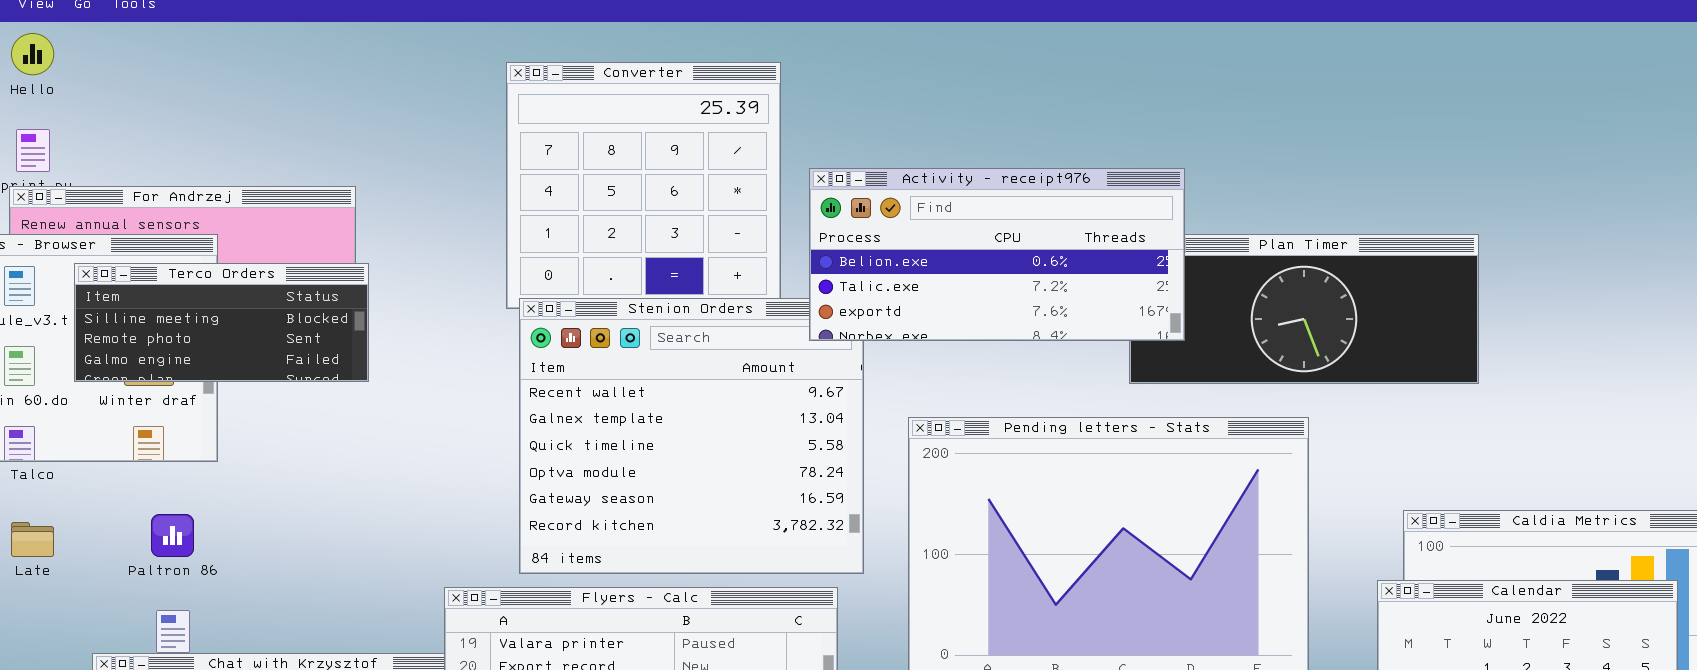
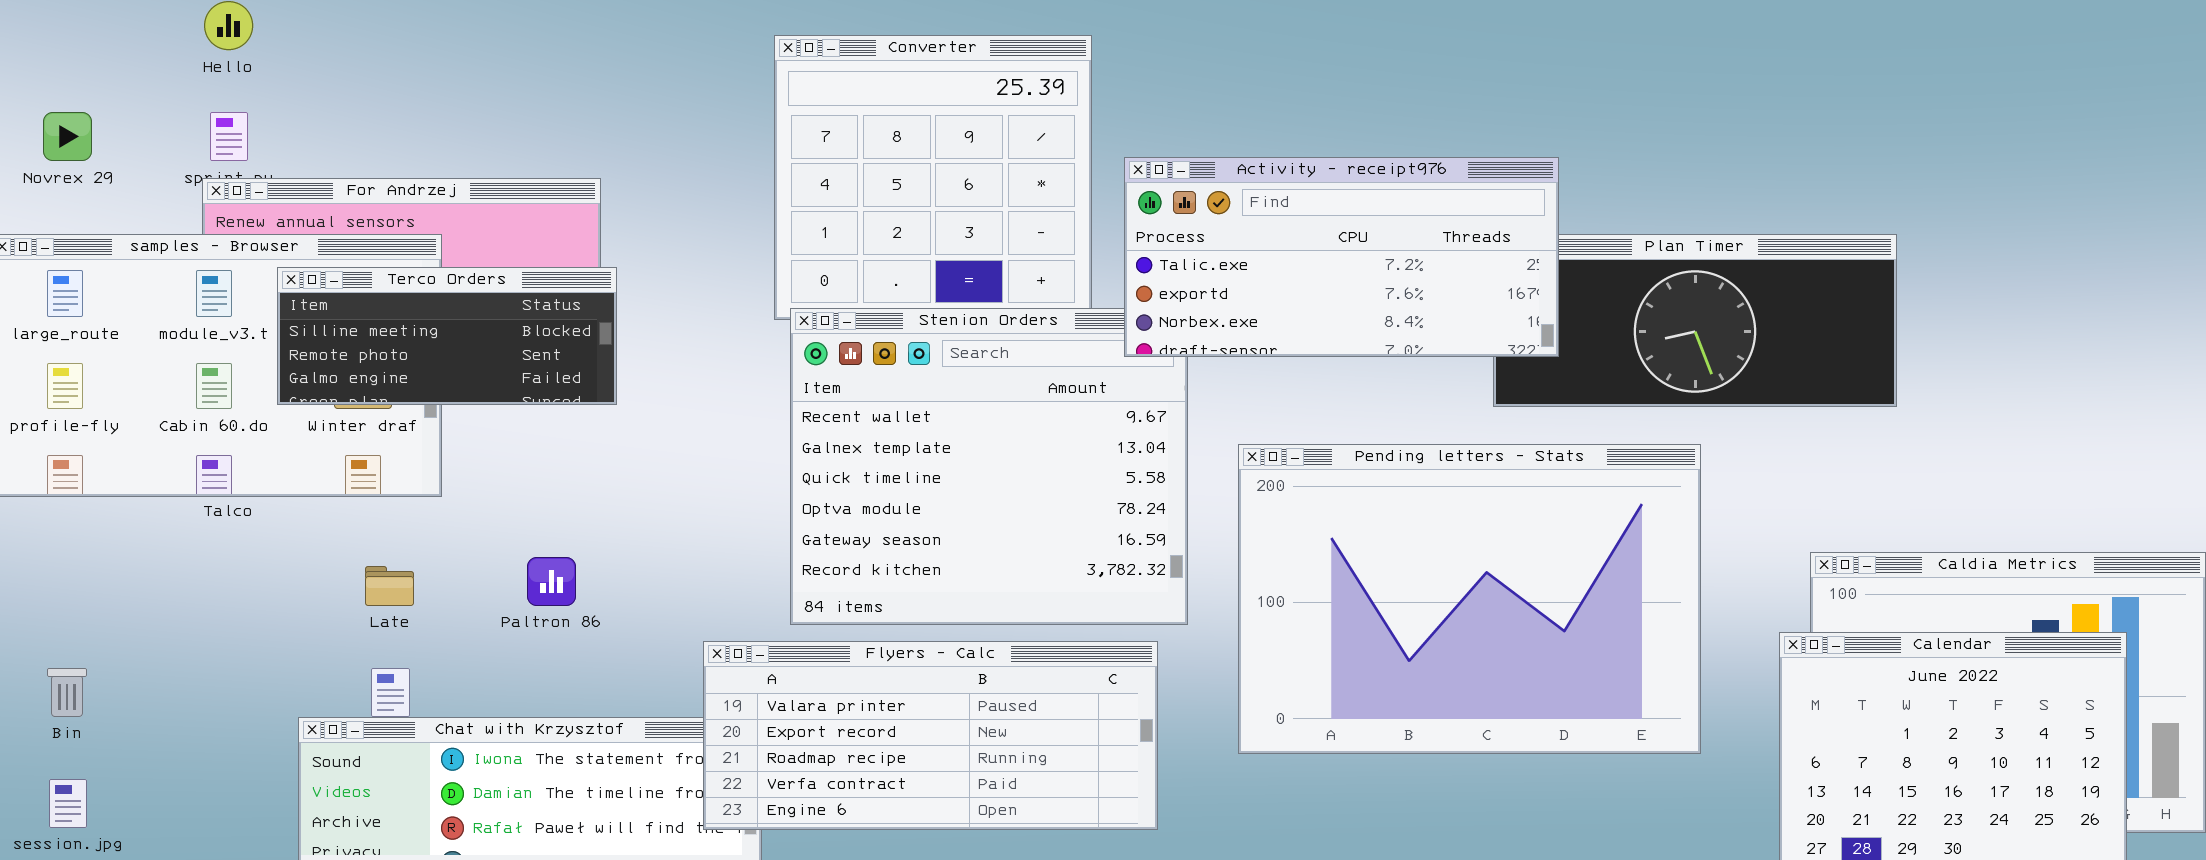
Activity - receipt976: [809,168,1185,341] -> [1124,157,1559,357], scrolled down 1 row
Paltron 86: [151,514,194,557] -> [527,557,576,606], moved
Late: [11,522,54,557] -> [365,566,414,606], moved

